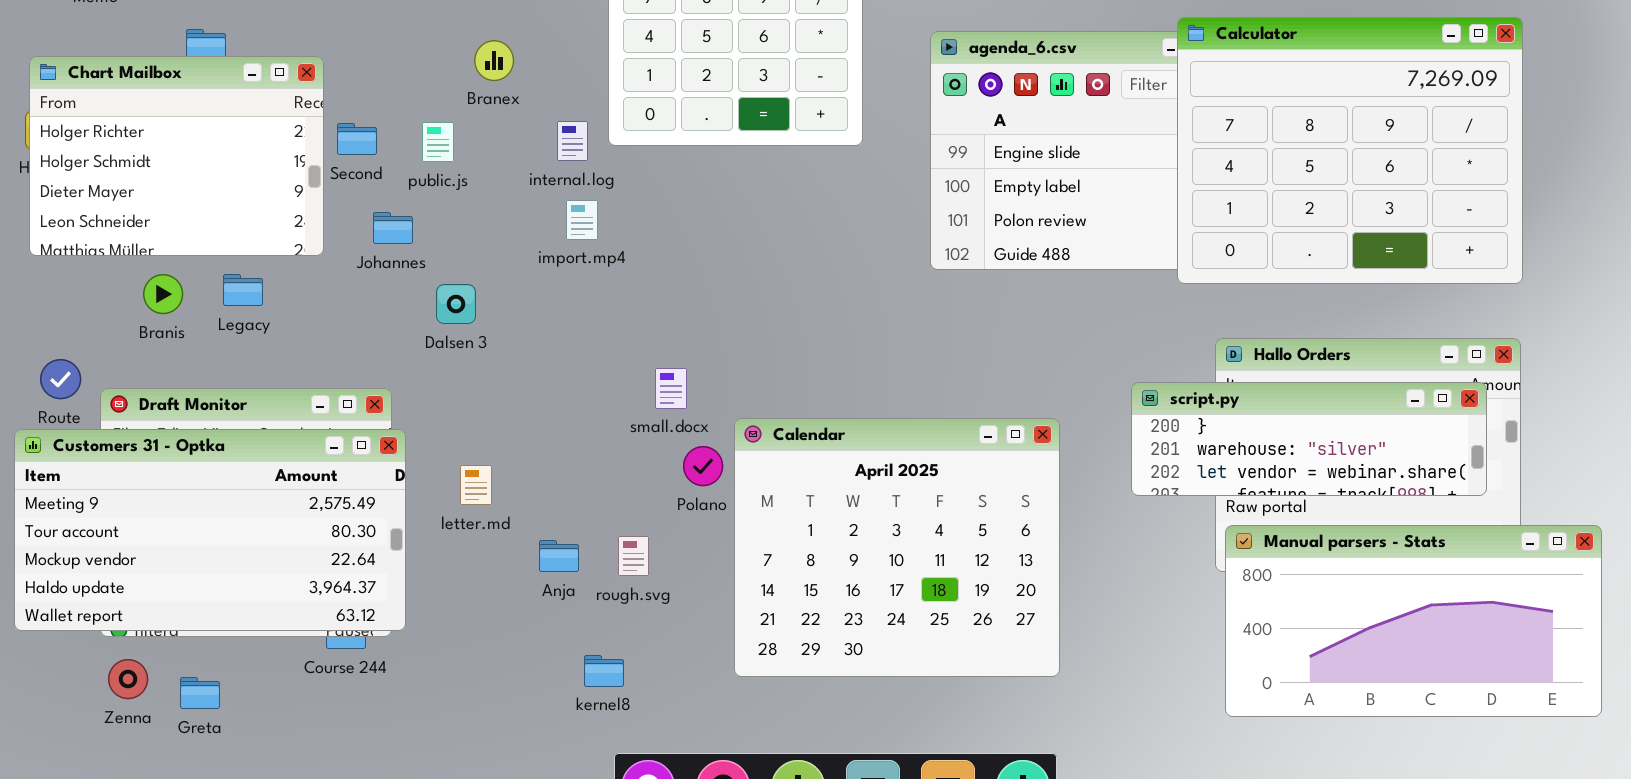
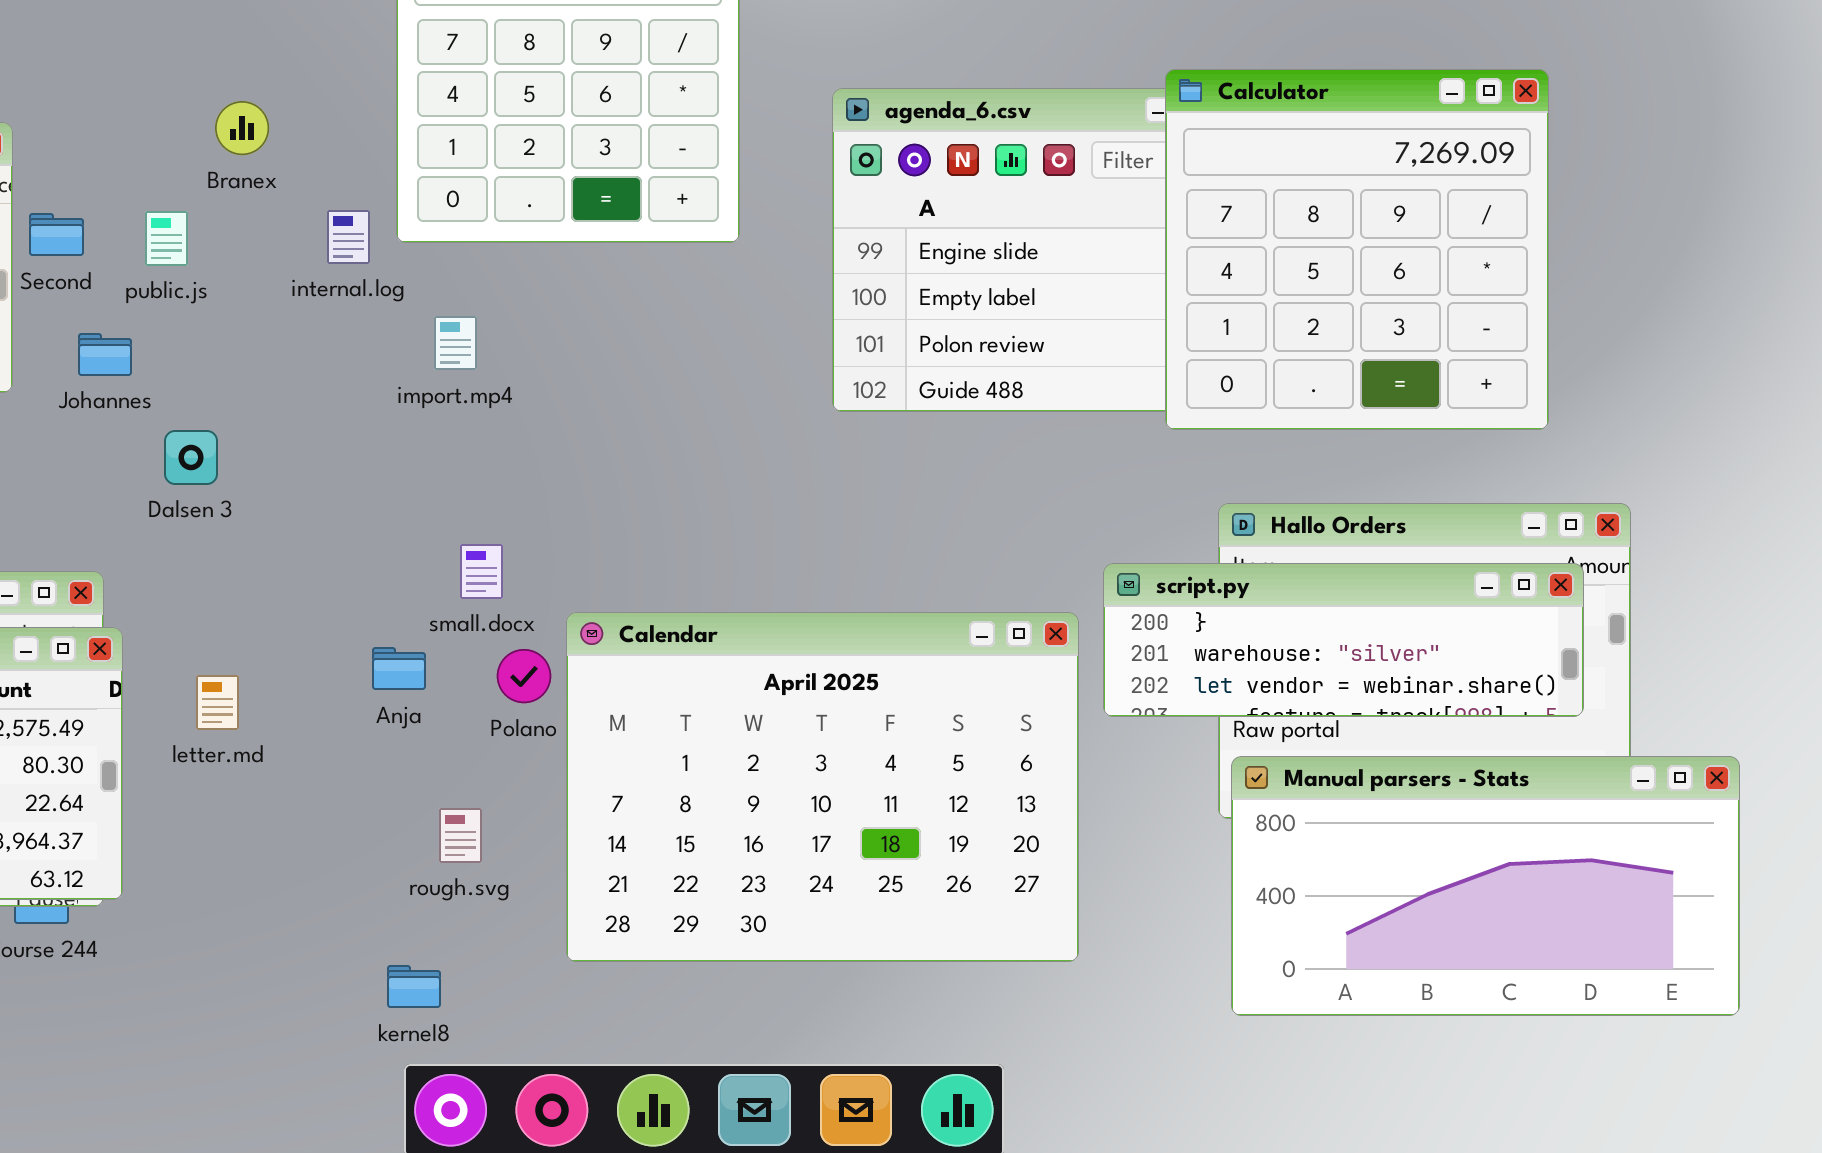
Calculator: [1177,17,1523,284] -> [1165,69,1549,430], resized
import.mp4: [566,200,598,240] -> [434,316,477,370], moved
Calendar: [734,418,1060,677] -> [566,612,1079,962], resized
rough.svg: [618,536,649,576] -> [439,808,482,863], moved
Anja: [539,540,579,572] -> [372,647,426,690], moved
kernel8: [584,655,624,687] -> [387,965,441,1008], moved

